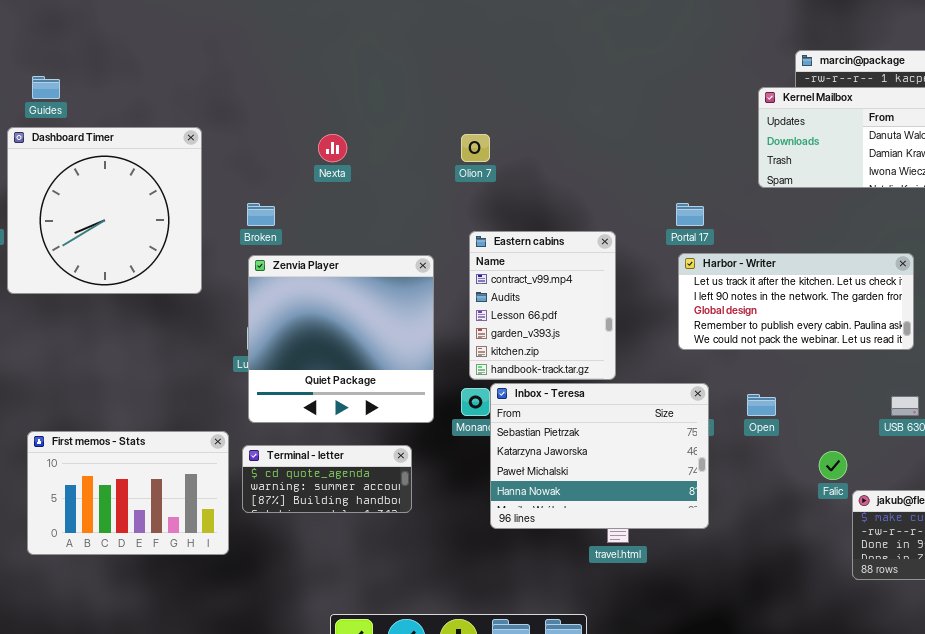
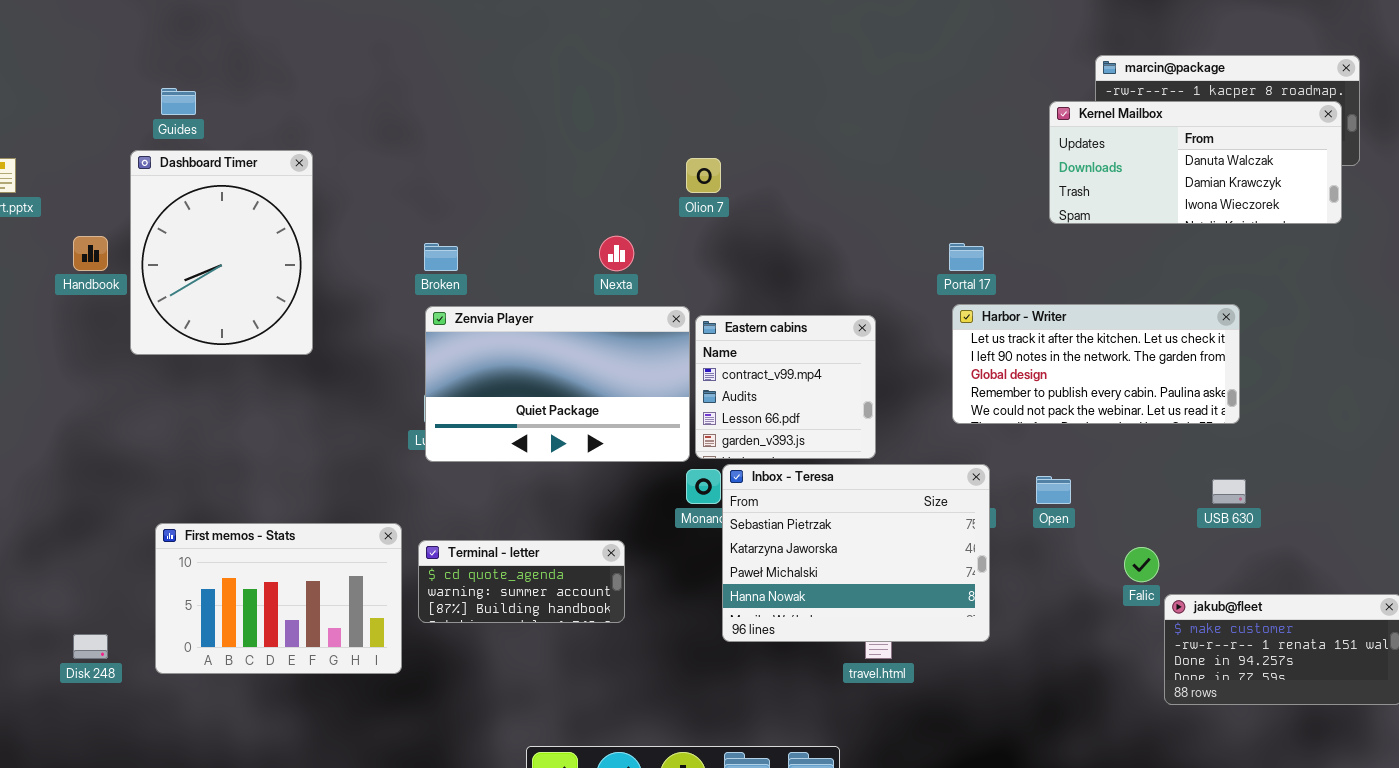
Dashboard Timer: [7,127,202,294] -> [130,150,313,355], resized
Nexta: [318,134,347,162] -> [599,236,634,271], moved
Eastern cabins: [469,231,616,380] -> [695,315,876,459], resized
Zenvia Player: [248,255,434,423] -> [425,306,690,462], resized

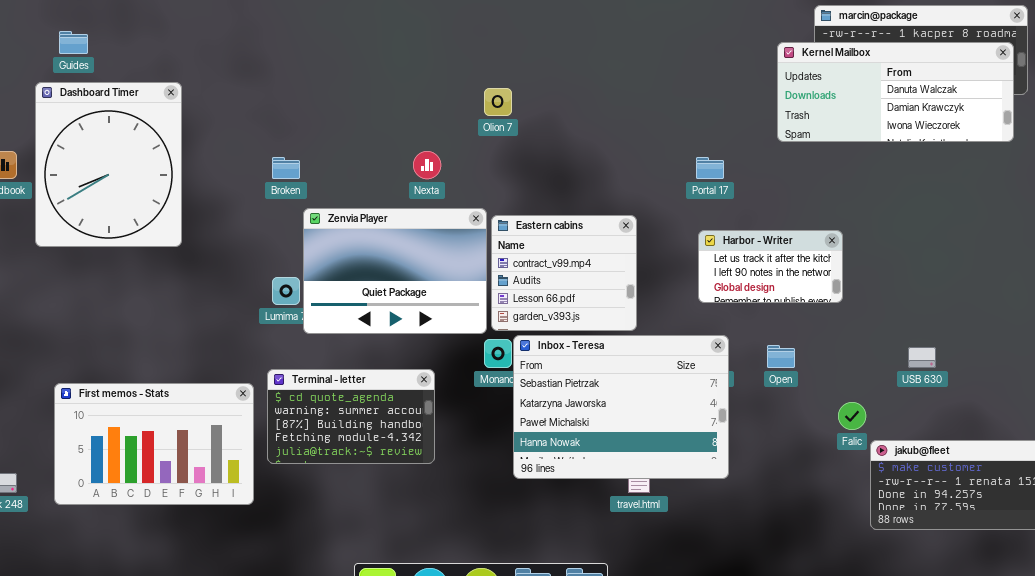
Harbor - Writer: [952,304,1240,424] -> [698,230,843,303], resized
Zenvia Player: [425,306,690,462] -> [303,208,487,334], resized
Terminal - letter: [418,540,625,623] -> [267,369,435,464], resized

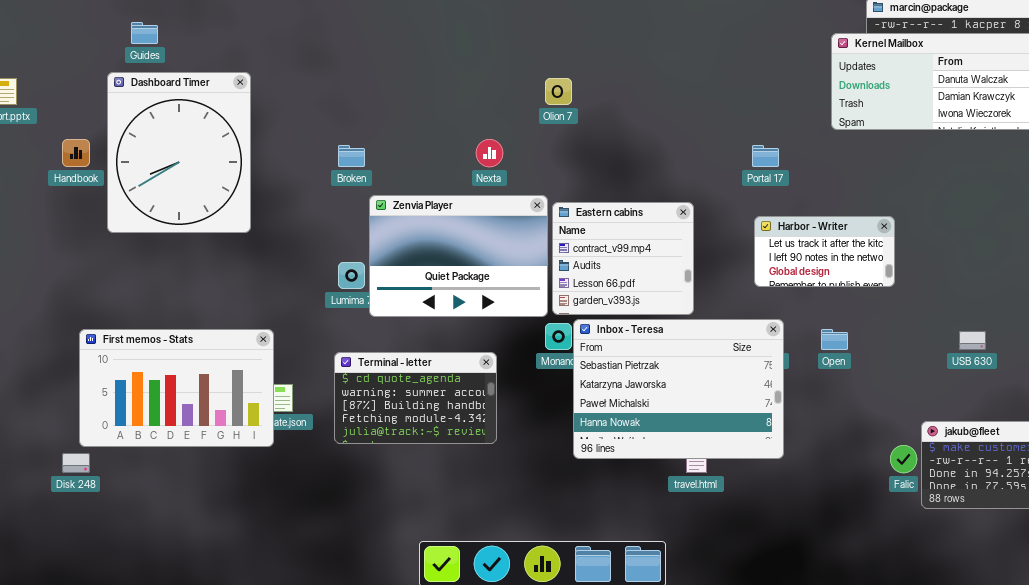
First memos - Stats: [54,383,254,505] -> [79,329,274,447], moved
Falic: [838,402,866,430] -> [890,445,917,473], moved

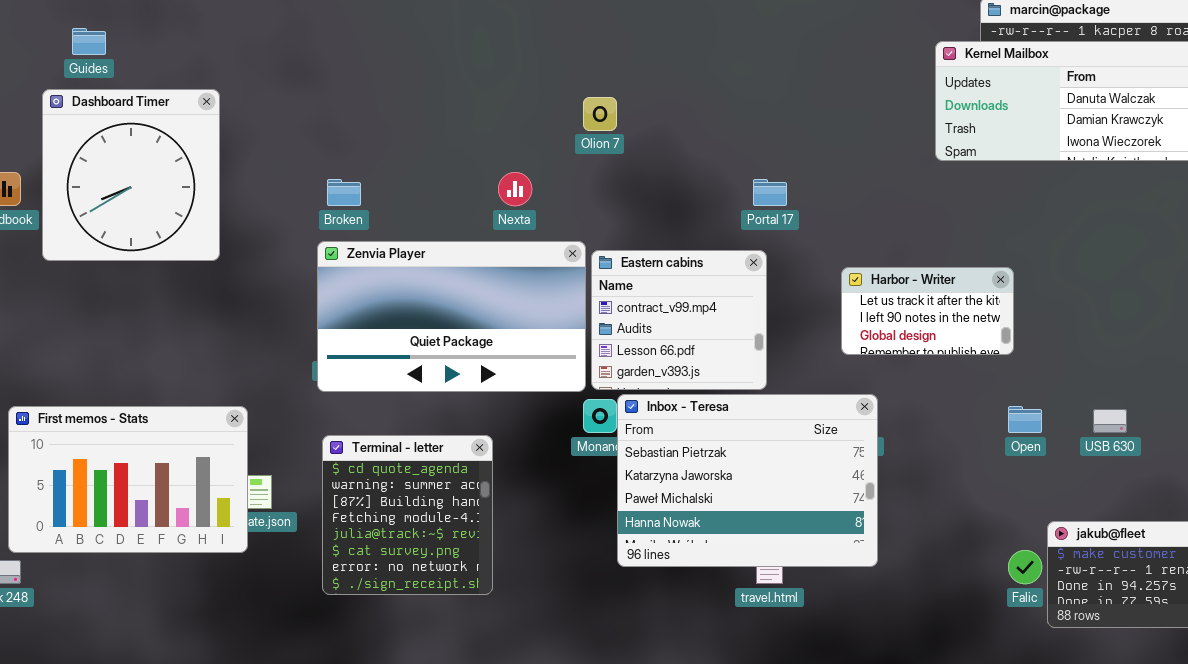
Dashboard Timer: [107,72,251,233] -> [42,89,220,261], resized
Portal 17: [752,145,779,167] -> [753,179,787,206], moved
Zenvia Player: [369,195,548,317] -> [317,241,586,392], resized
Open: [821,329,848,350] -> [1008,406,1042,433], moved
Terminal - letter: [334,352,497,444] -> [322,435,493,595], resized

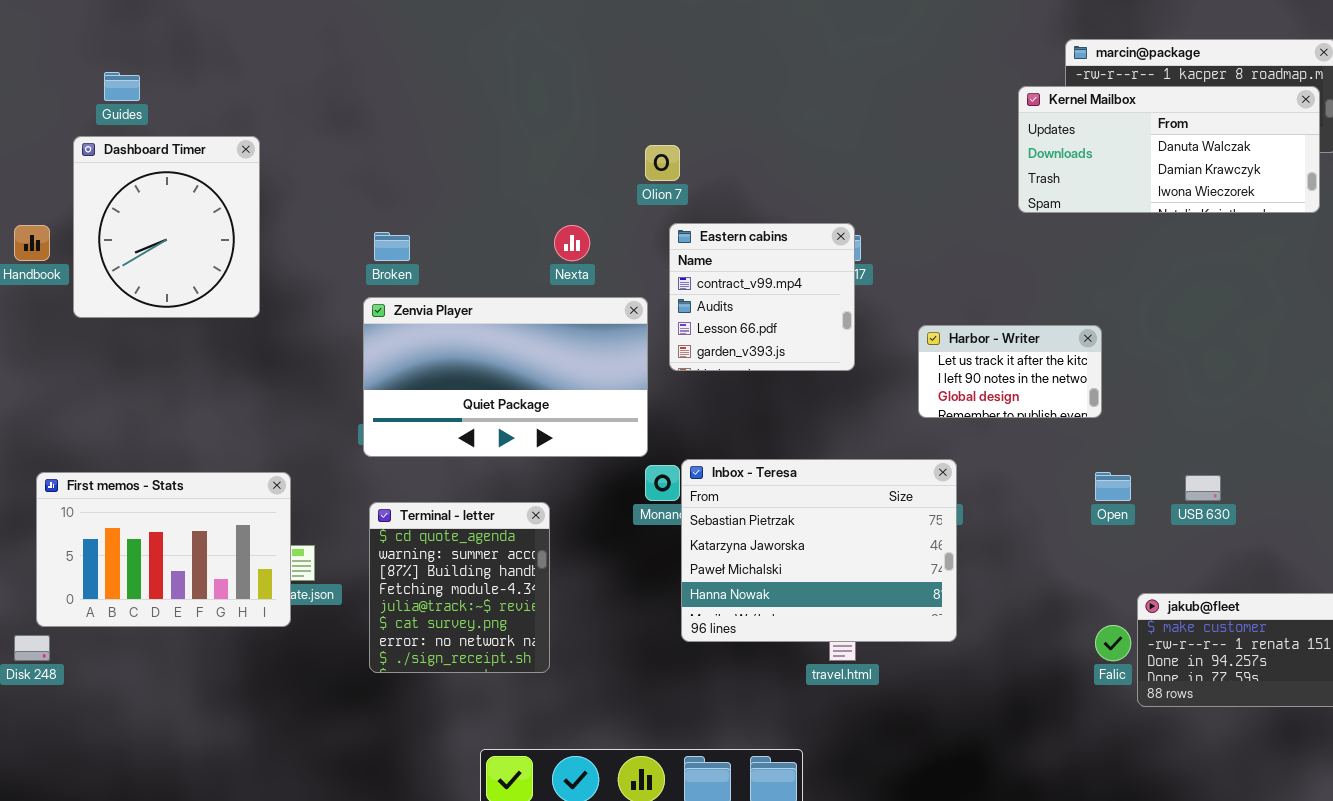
Eastern cabins: [591,250,767,390] -> [669,223,855,371], moved

